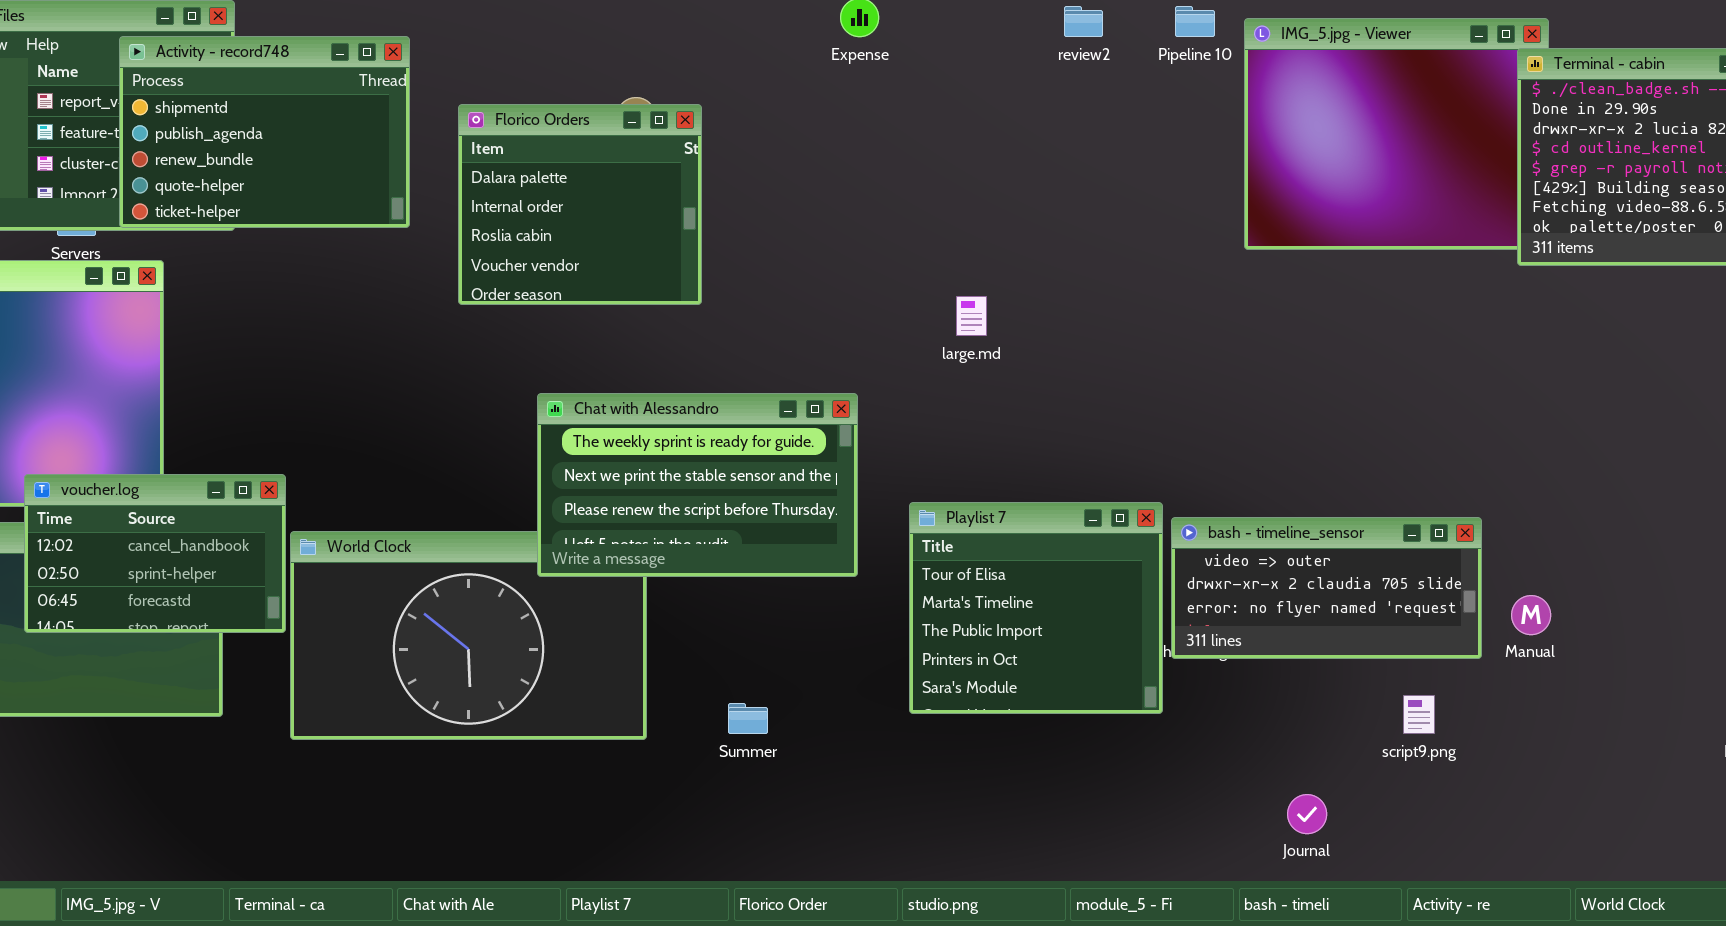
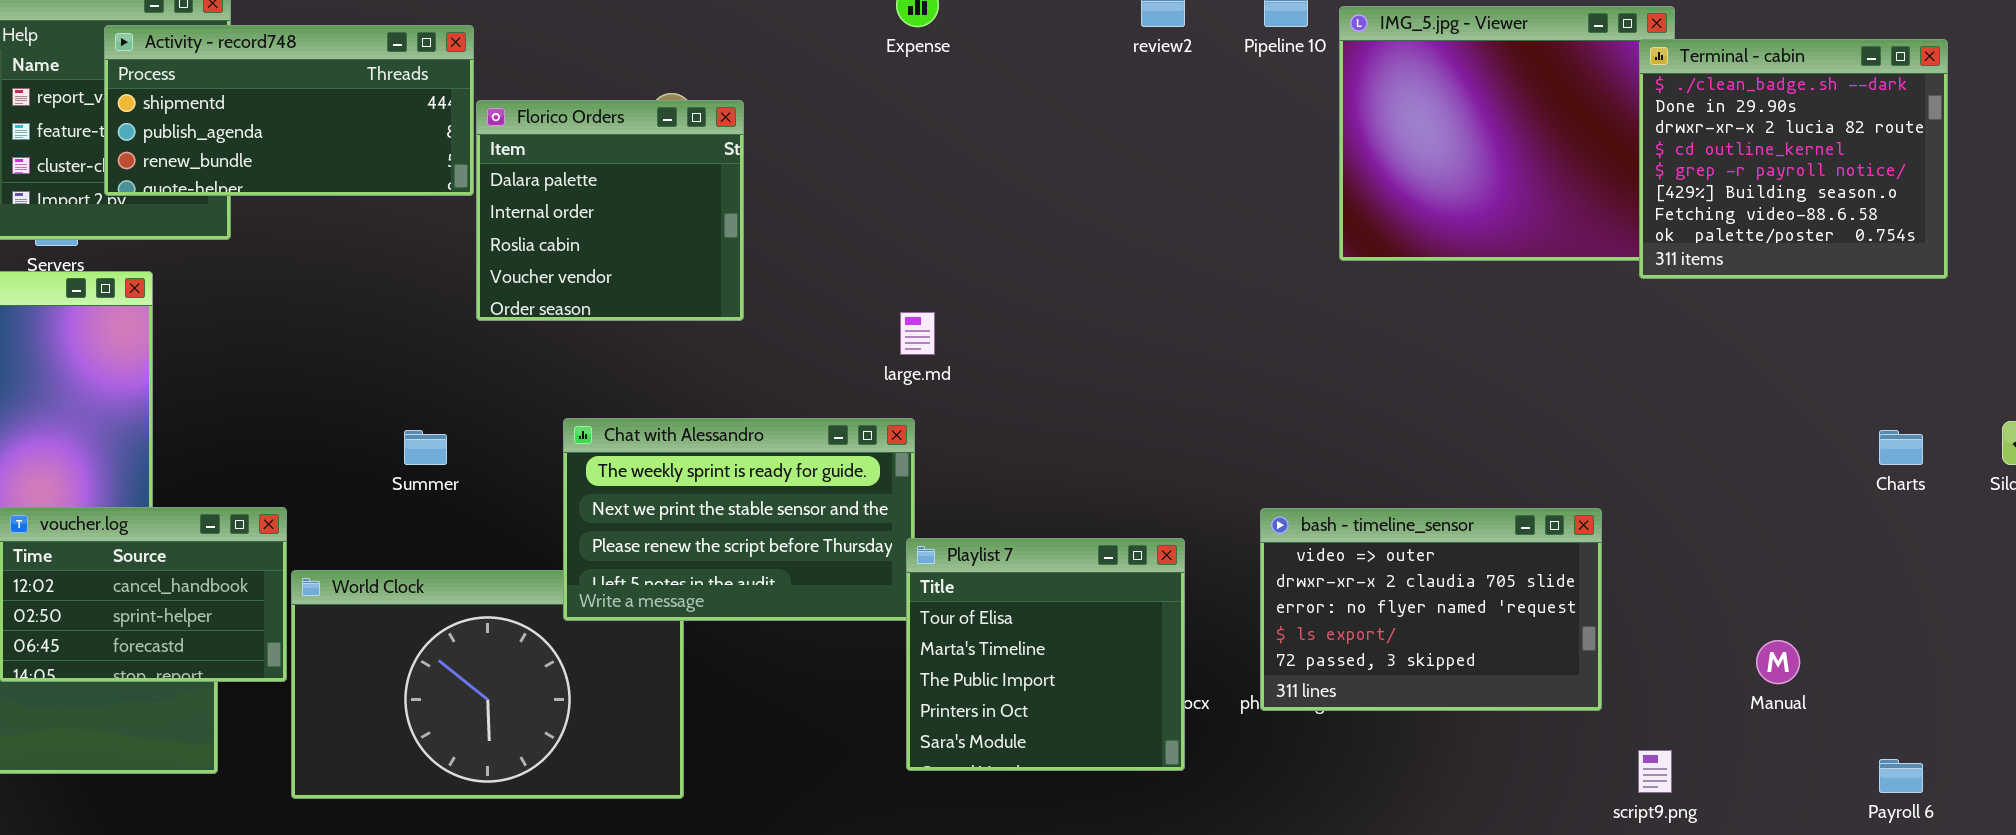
Activity - record748: [119,36,410,228] -> [104,25,474,196], resized
large.md: [956,296,987,336] -> [900,312,935,355], moved
Playlist 7: [909,502,1163,714] -> [906,538,1185,771], moved
bash - timeline_sensor: [1171,517,1482,659] -> [1260,508,1602,711], resized
Manual: [1511,595,1551,635] -> [1756,640,1800,684], moved
script9.png: [1403,695,1435,734] -> [1638,750,1672,793], moved
Summer: [728,703,768,734] -> [404,430,447,465], moved

